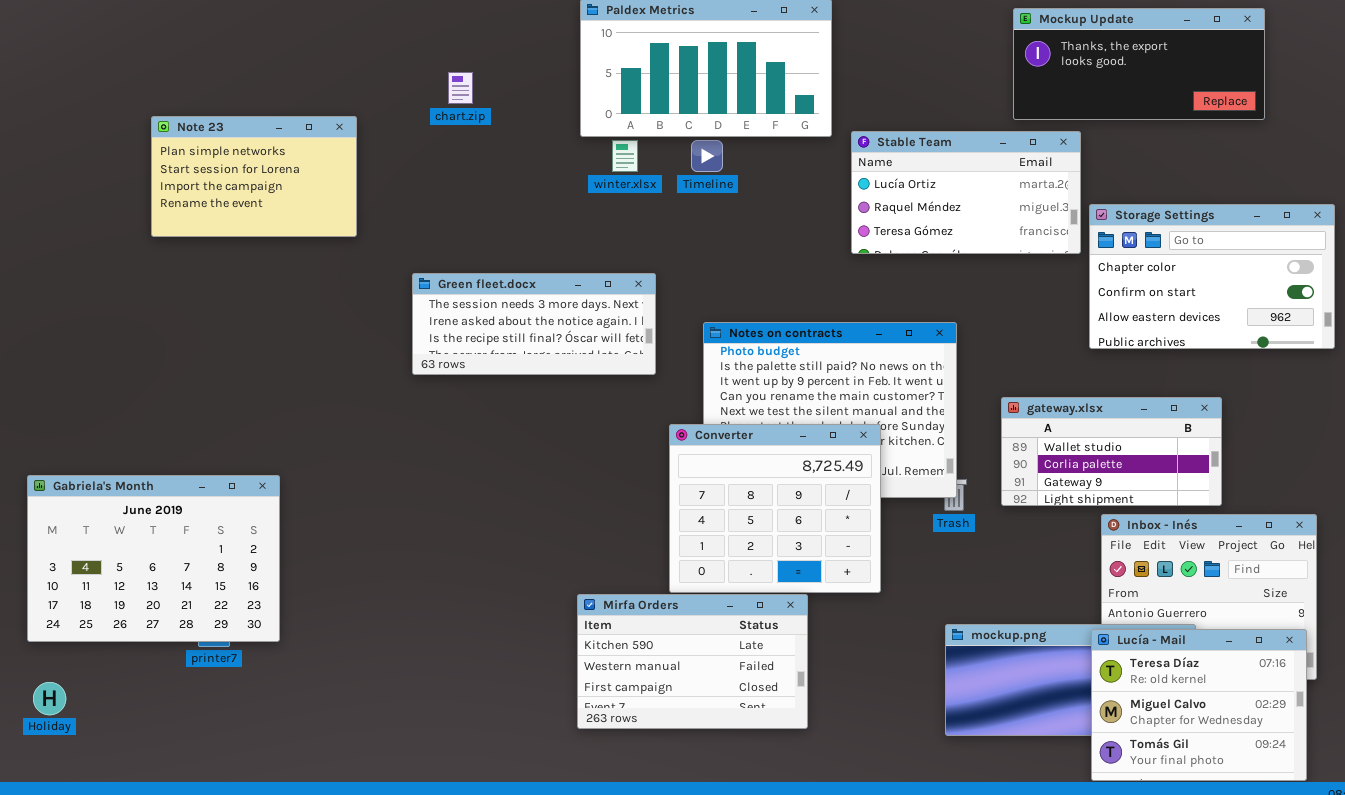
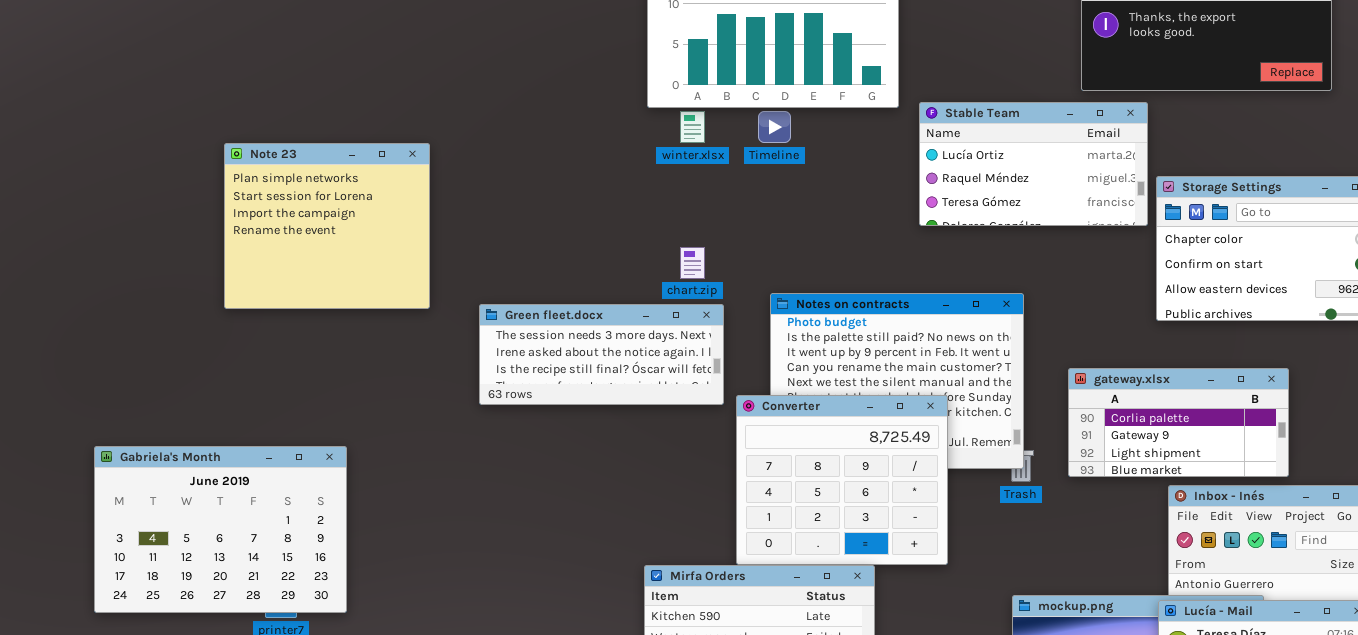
chart.zip: [448,72,473,104] -> [680,247,705,279], moved
Note 23: [151,116,357,237] -> [224,143,430,309], moved, resized
Green fleet.docx: [412,273,656,375] -> [479,304,724,405], moved
gateway.xlsx: [1001,397,1222,506] -> [1068,368,1289,477], scrolled down 1 row

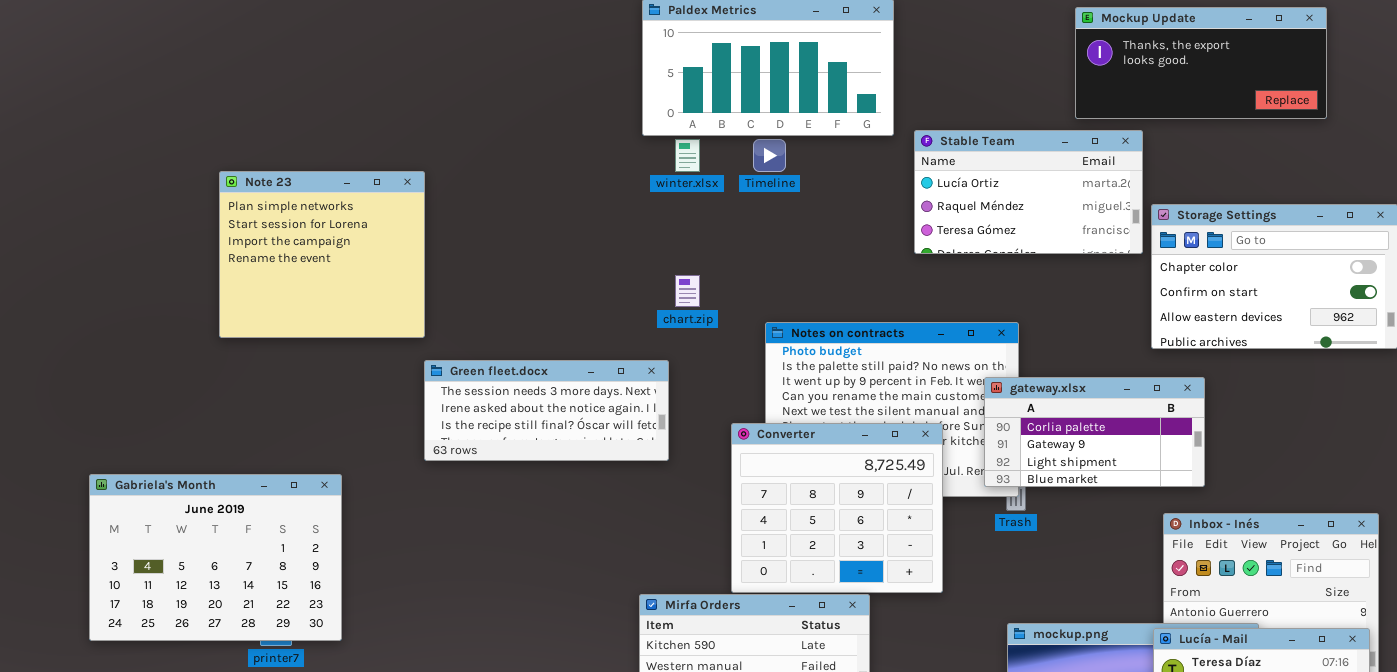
Green fleet.docx: [479,304,724,405] -> [424,360,669,461], moved
gateway.xlsx: [1068,368,1289,477] -> [984,377,1205,487], moved

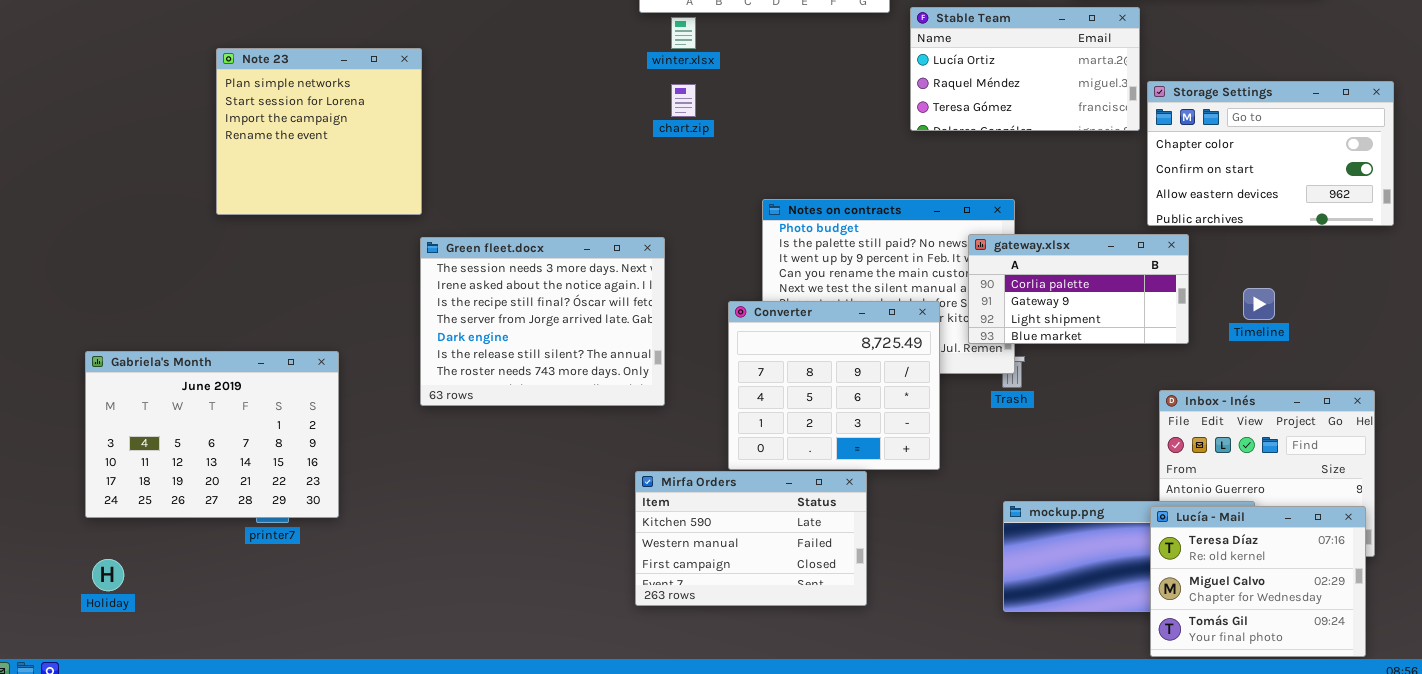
Timeline: [753,139,786,172] -> [1243,288,1275,320], moved
chart.zip: [675,275,700,307] -> [671,84,696,117], moved
Green fleet.docx: [424,360,669,461] -> [420,237,665,406], resized
gateway.xlsx: [984,377,1205,487] -> [968,234,1189,344], moved

